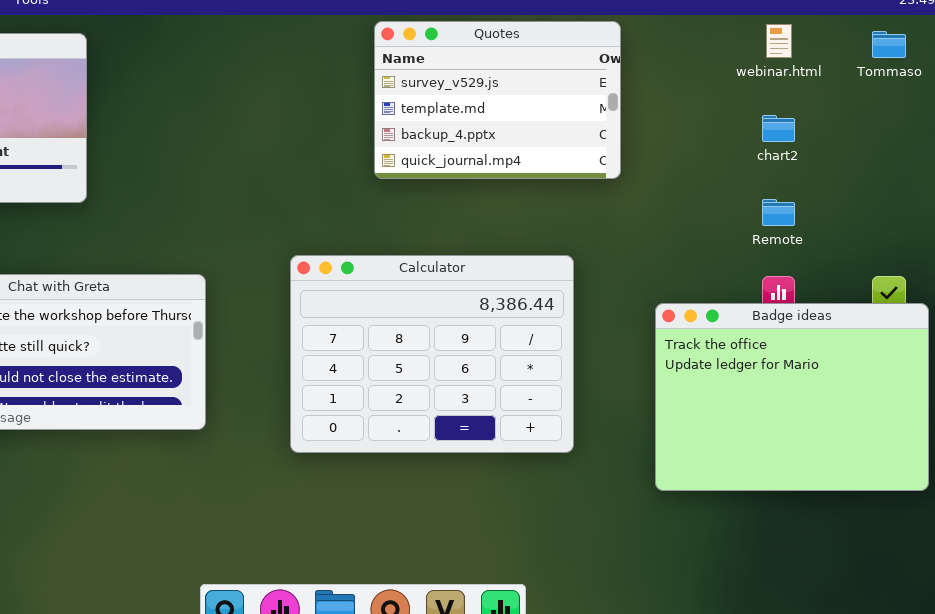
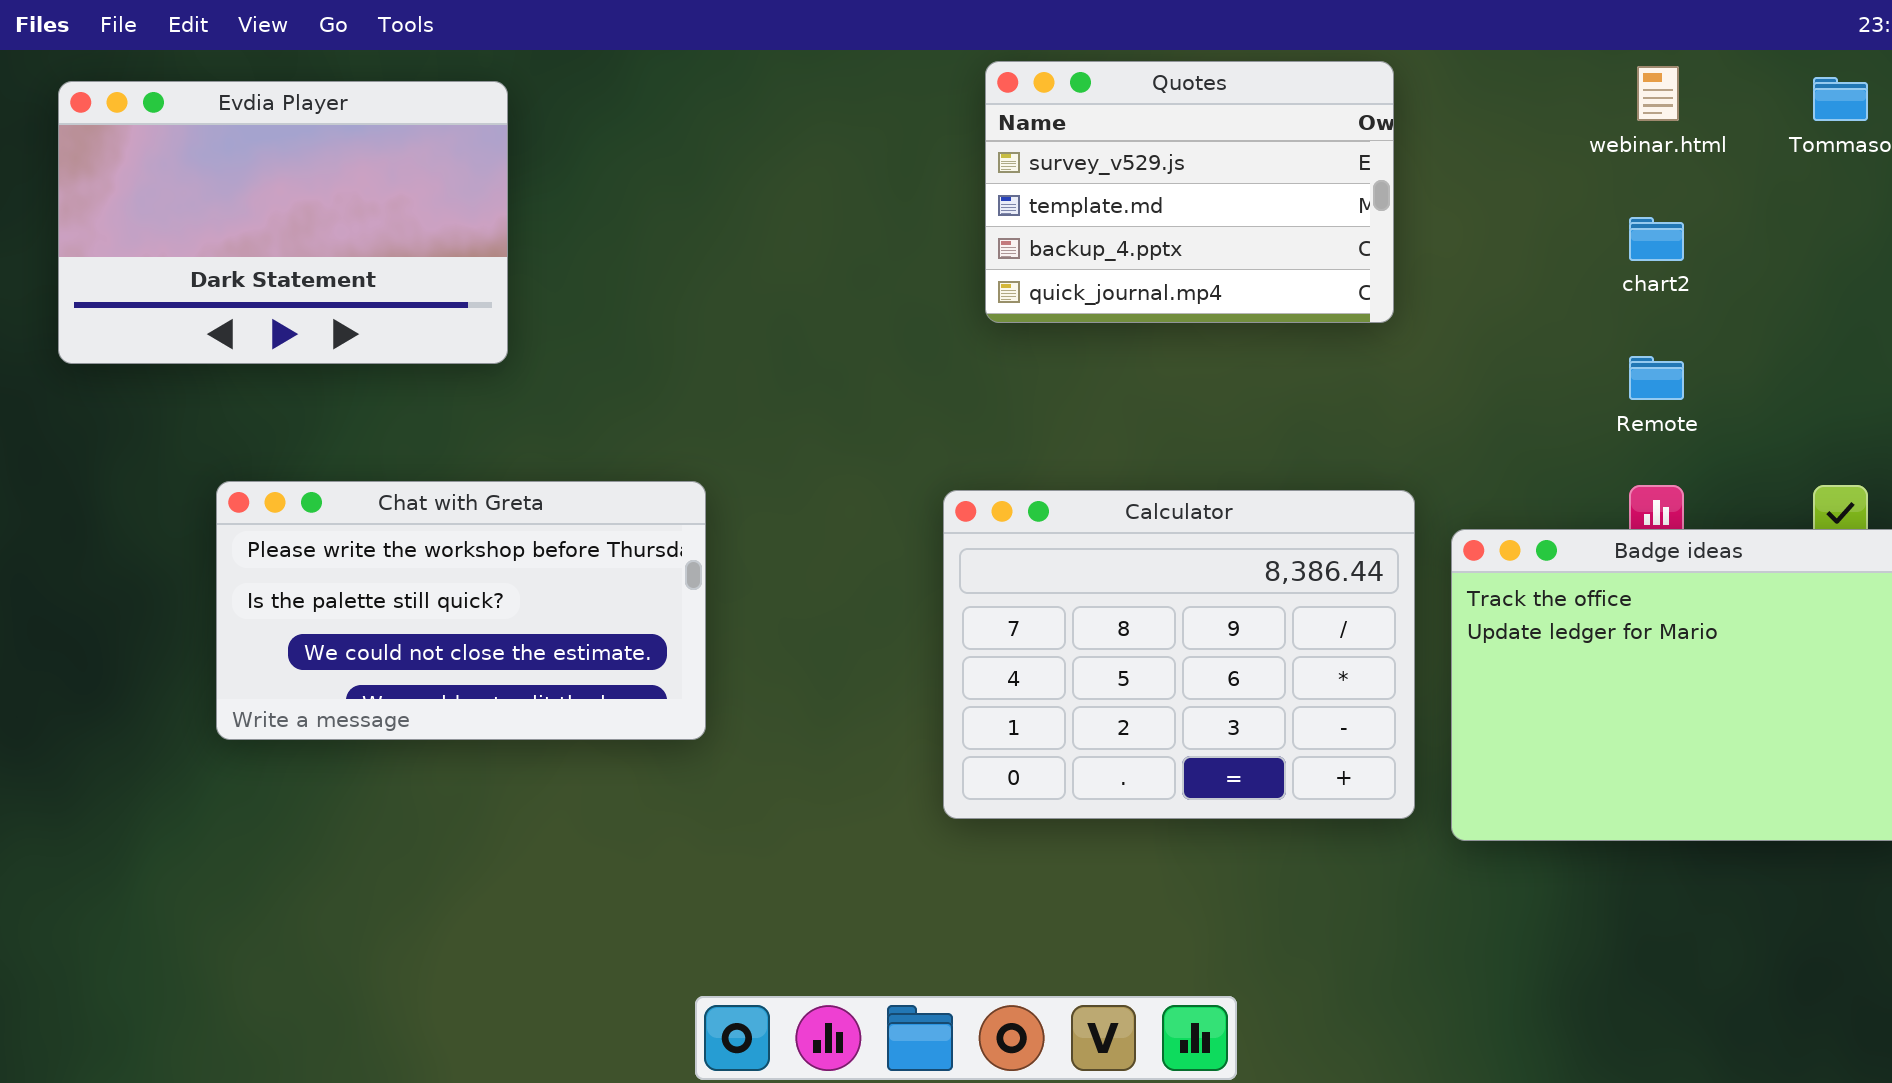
Calculator: [290,255,574,453] -> [943,490,1415,819], moved

